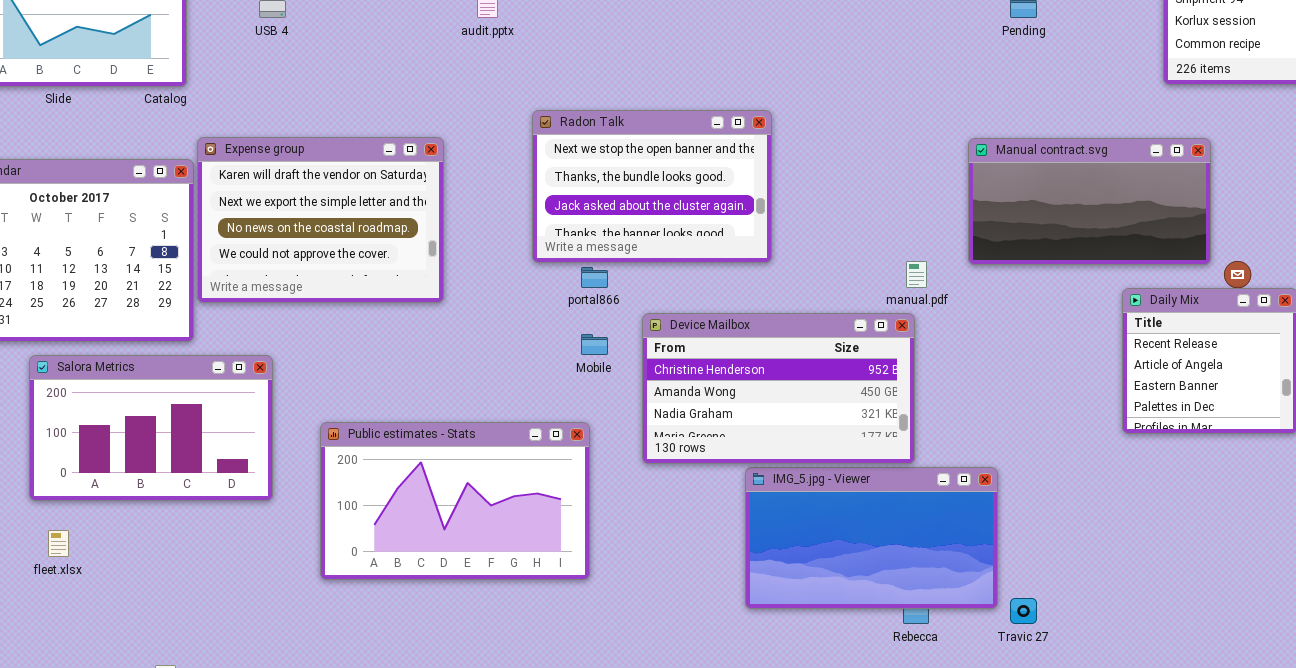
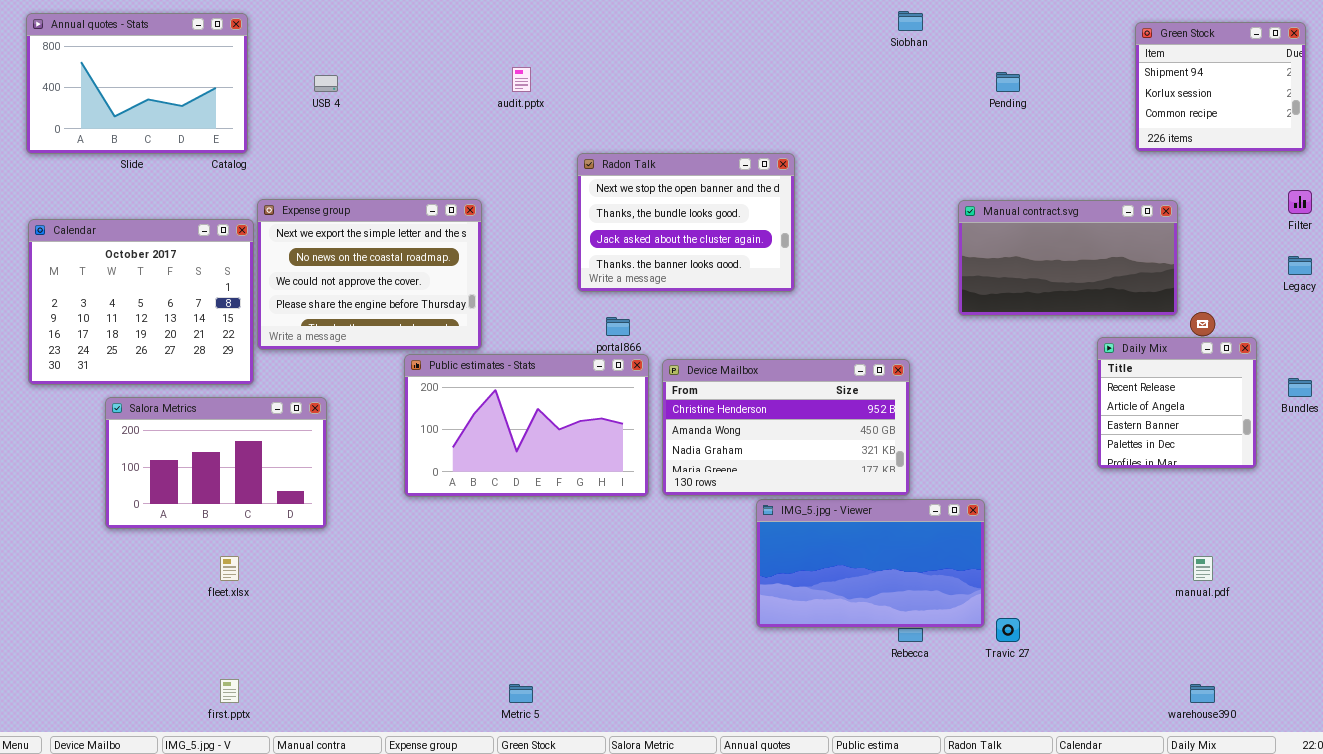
Radon Talk: [532,110,772,263] -> [577,153,795,292], moved
Expense group: [197,137,444,303] -> [257,199,482,350], scrolled down 1 row
manual.pdf: [906,261,927,288] -> [1193,556,1213,581], moved
Public estimates - Stats: [320,422,590,580] -> [404,354,649,497], moved
fleet.xlsx: [48,530,69,557] -> [220,556,239,581], moved

